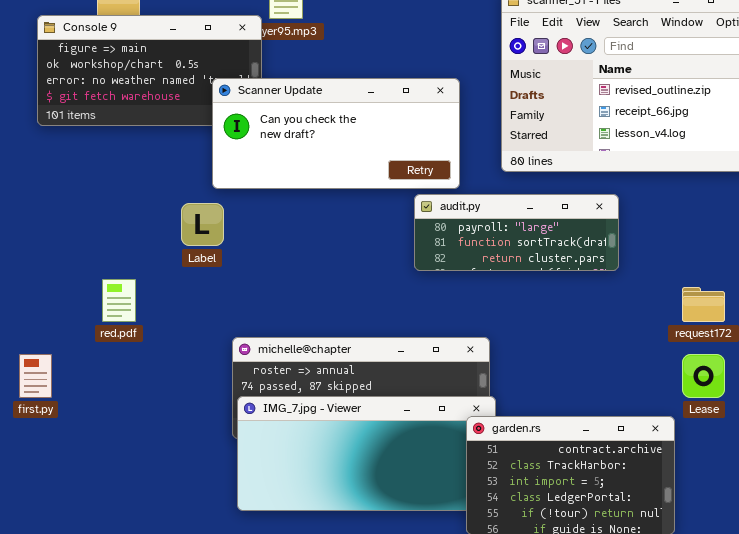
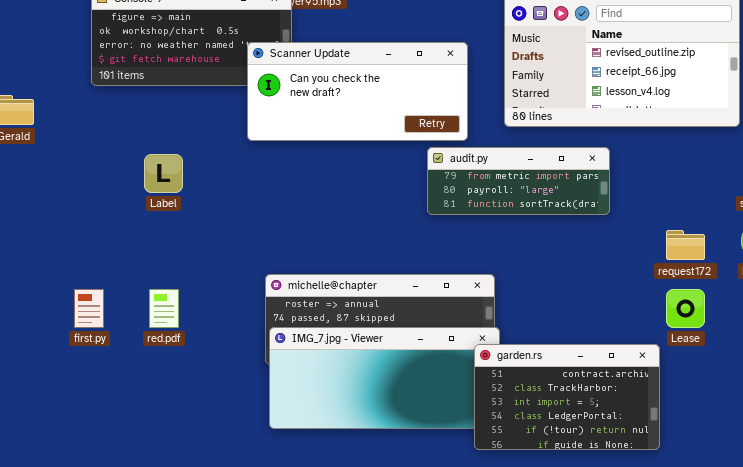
audit.py: [414,194,619,271] -> [427,147,610,215], scrolled up 1 row
Label: [181,203,224,246] -> [144,154,183,193], moved
red.pdf: [102,279,136,322] -> [149,289,179,328], moved

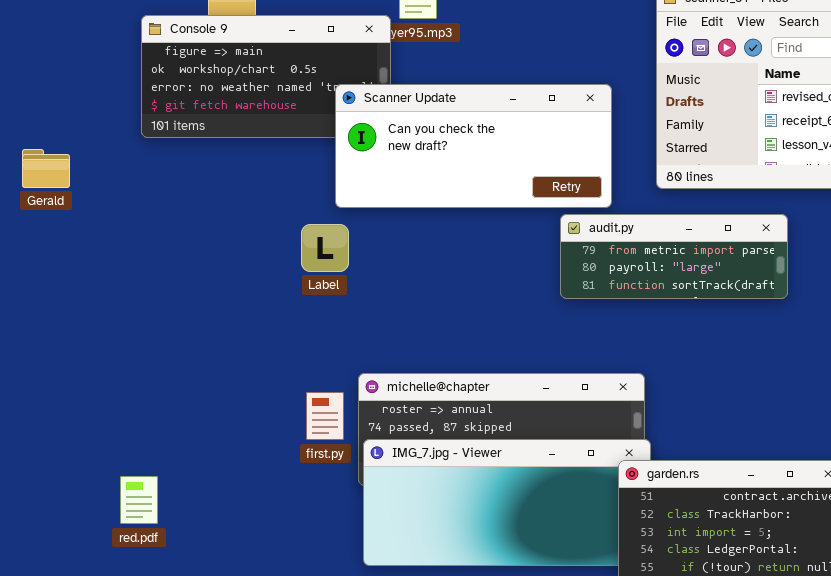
Label: [144,154,183,193] -> [301,224,349,272], moved
first.py: [74,289,104,328] -> [306,392,344,440], moved
red.pdf: [149,289,179,328] -> [120,476,158,524], moved

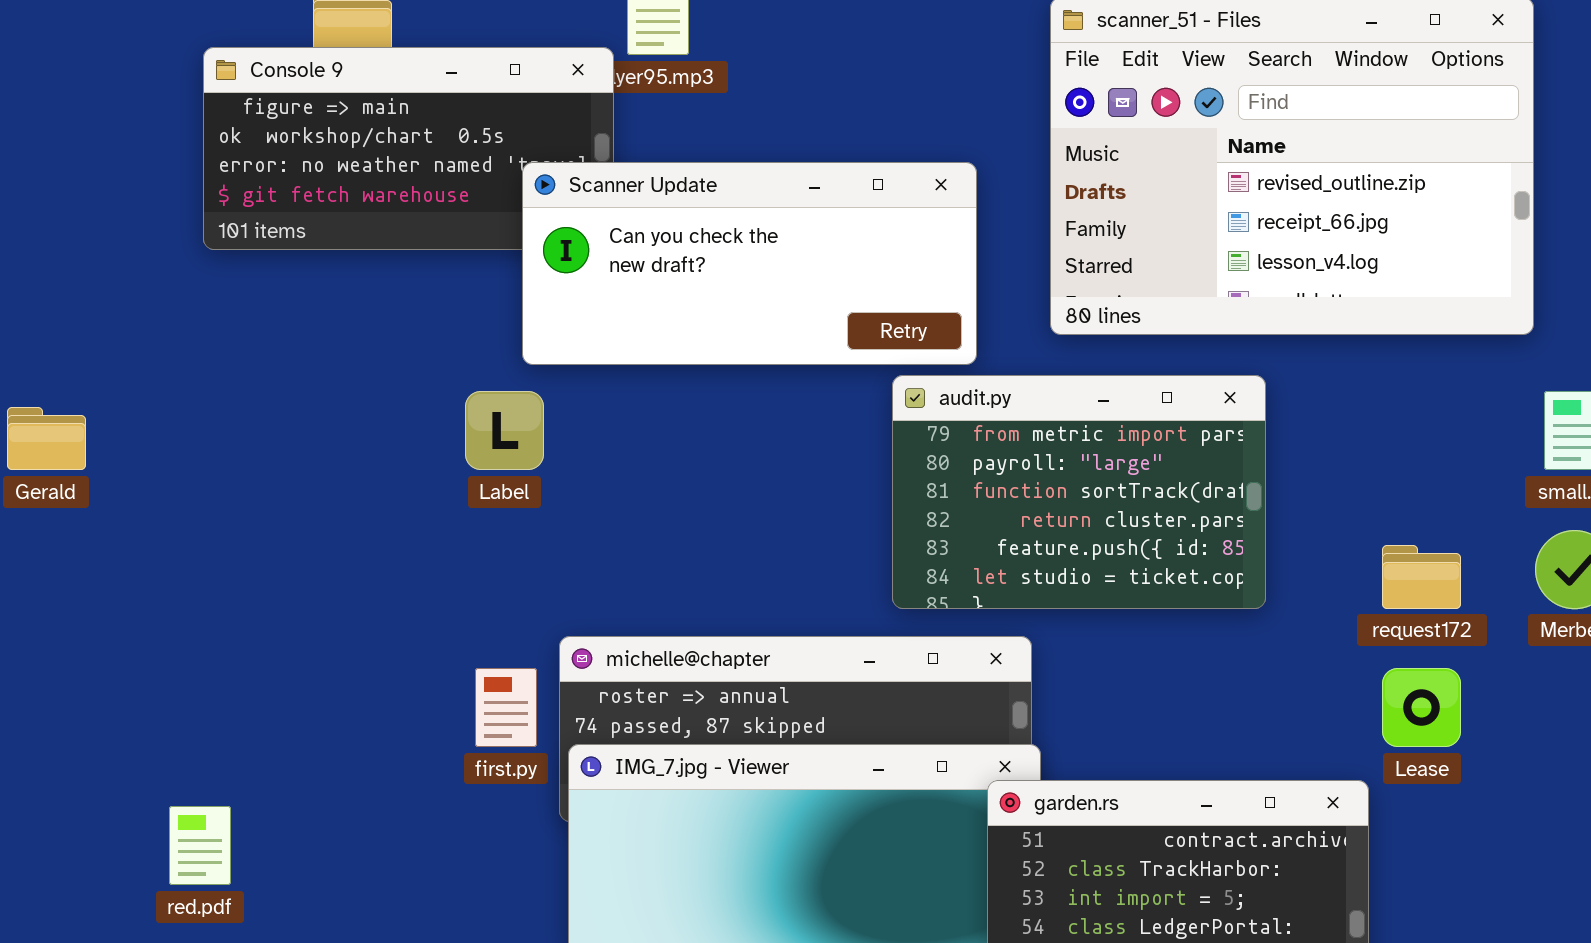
Gerald: [22,149,70,188] -> [7,407,86,470], moved
audit.py: [560,214,788,299] -> [892,375,1266,609], resized

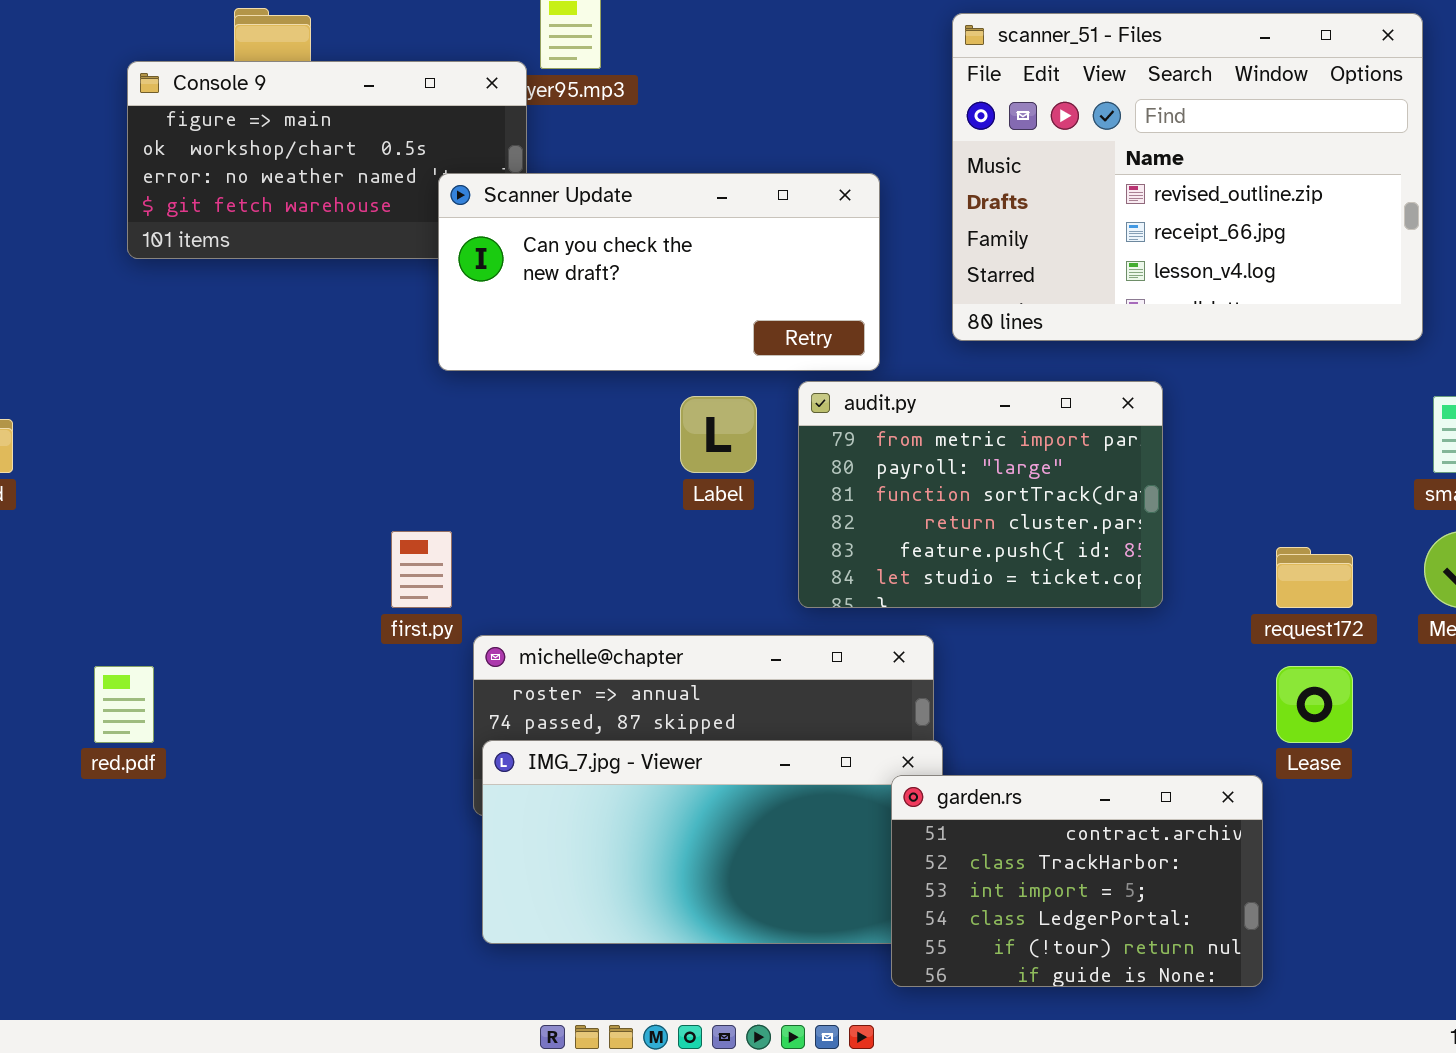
Label: [465,391,544,470] -> [680,396,757,473], moved
first.py: [475,668,537,747] -> [391,531,452,608], moved
red.pdf: [169,806,231,885] -> [94,666,154,743], moved

